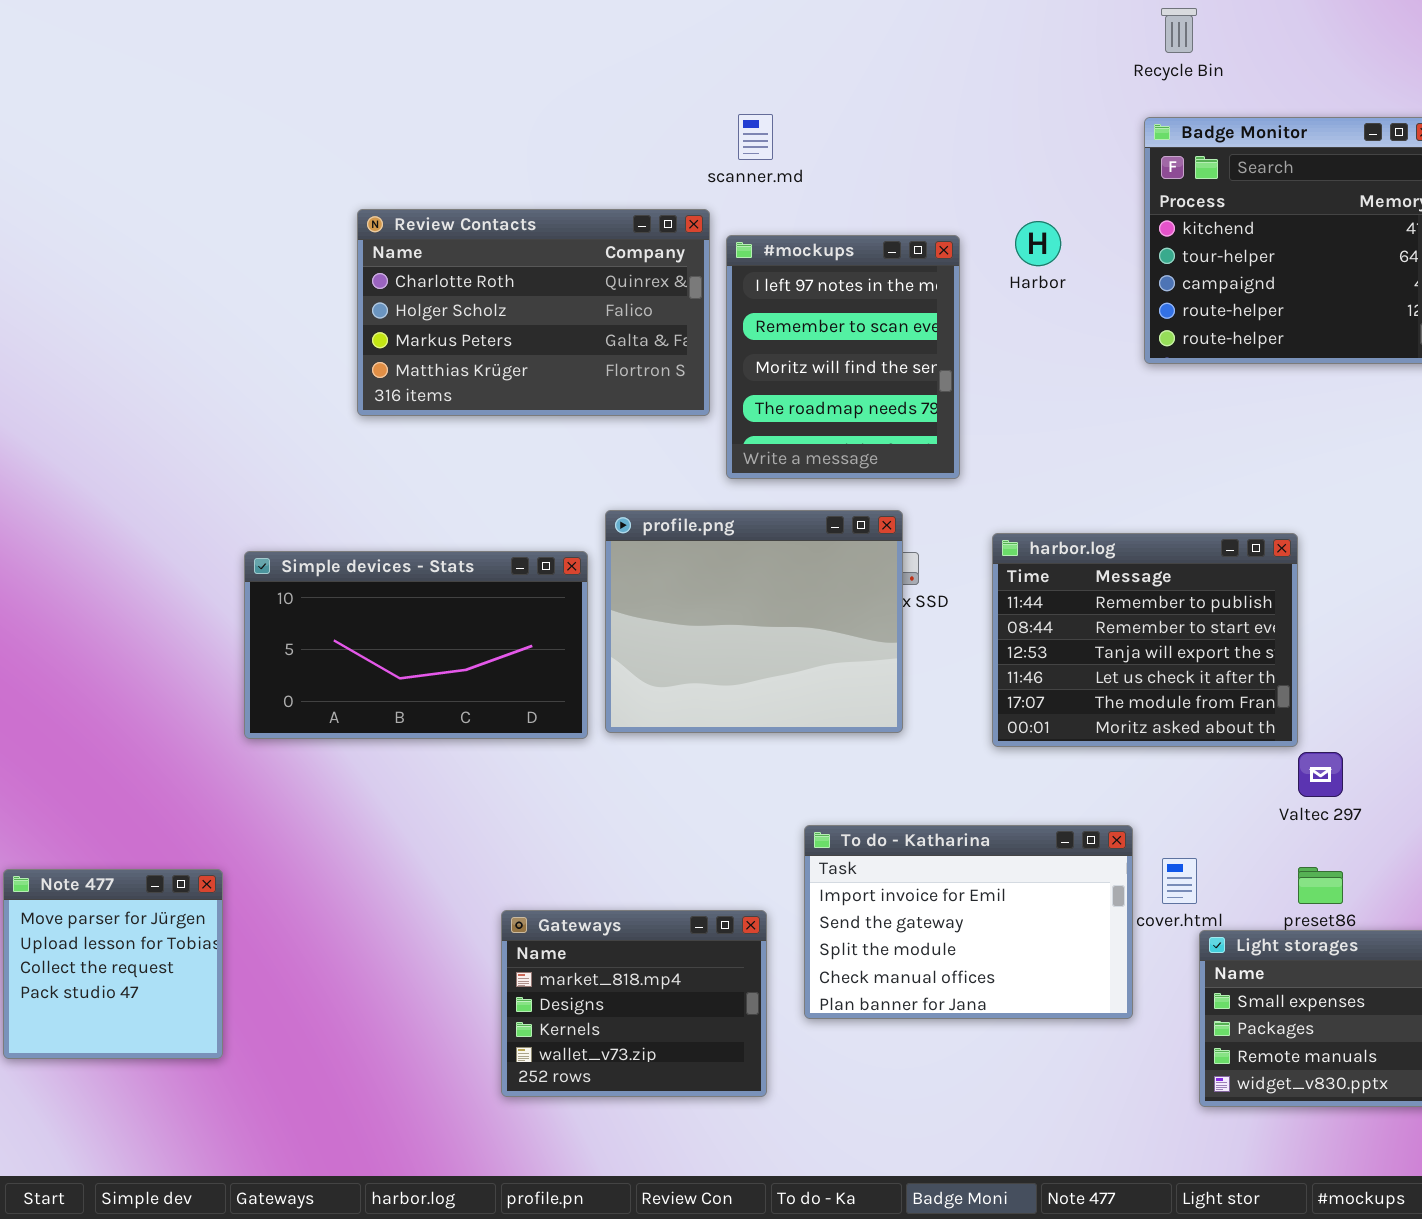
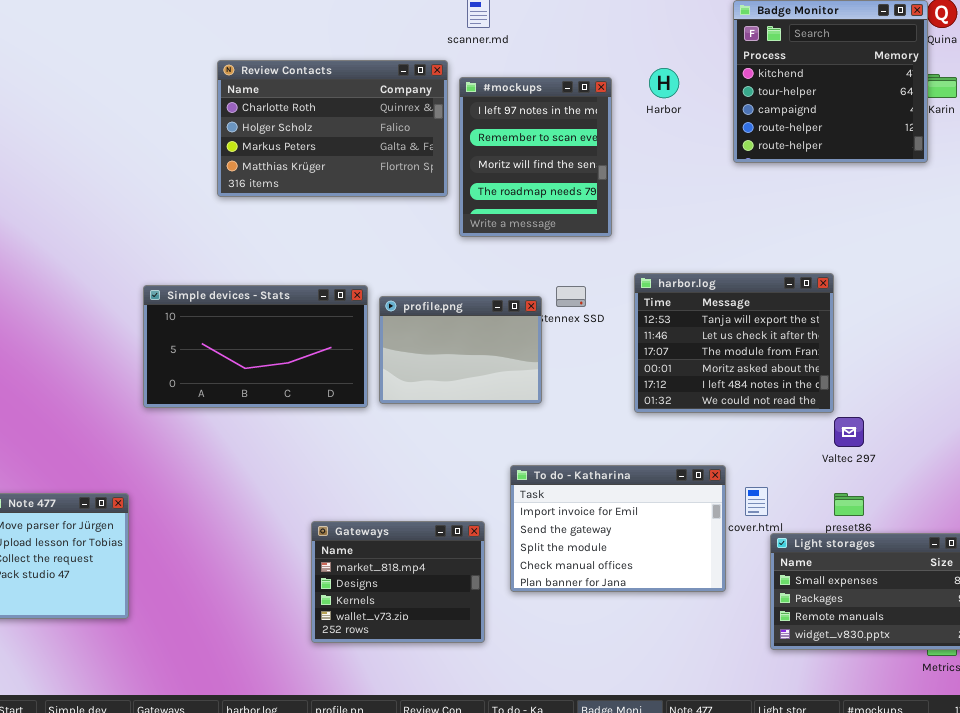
profile.png: [605,510,903,733] -> [379,296,542,404], resized
harbor.log: [992,533,1298,747] -> [634,273,834,413], scrolled down 2 rows

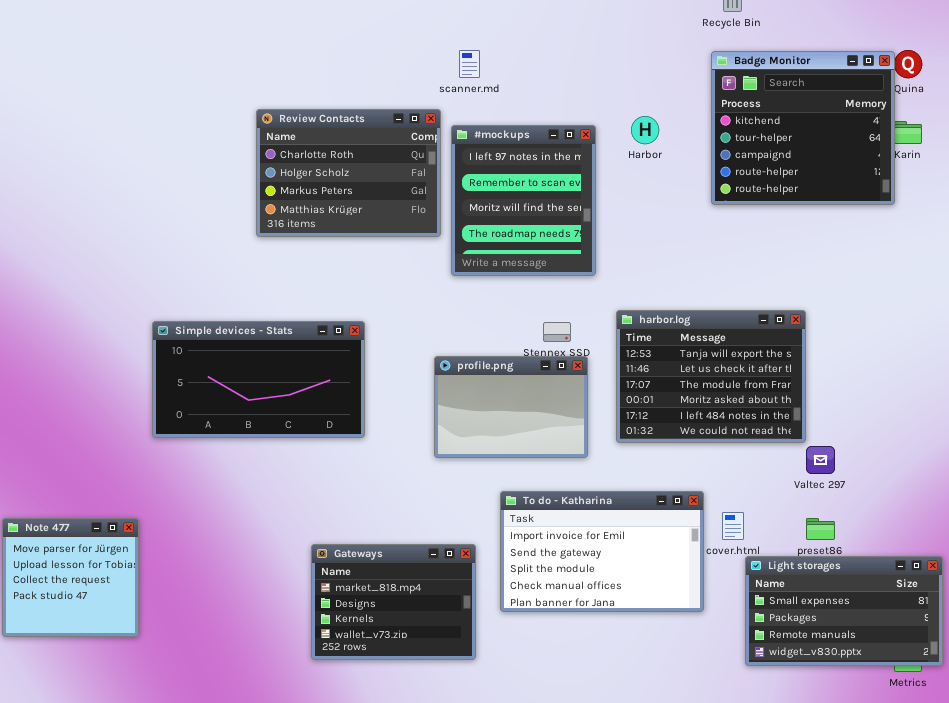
Review Contacts: [217,60,448,197] -> [256,109,441,237], resized
profile.png: [379,296,542,404] -> [434,356,588,458], moved

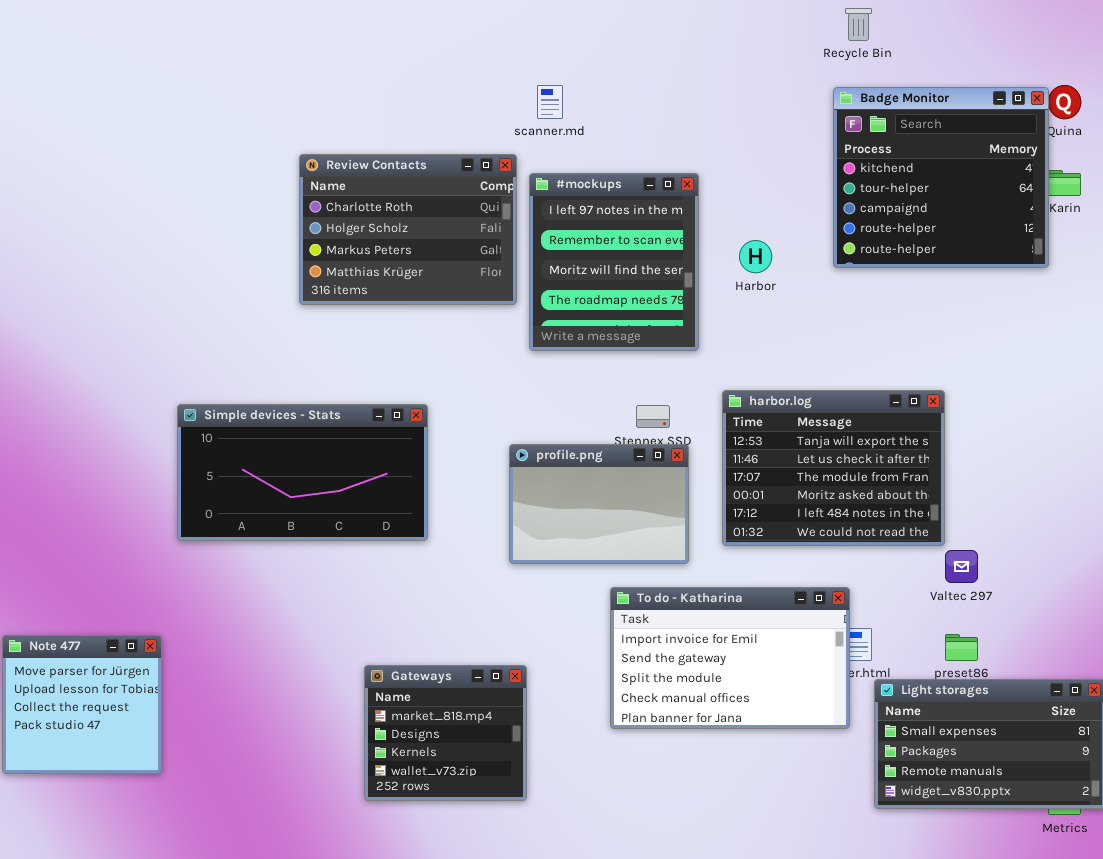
Harbor: [631,116,659,144] -> [739,240,772,273], moved
To do - Katharina: [500,491,704,612] -> [610,587,850,729], moved
Gateways: [311,544,476,660] -> [364,665,527,801], resized

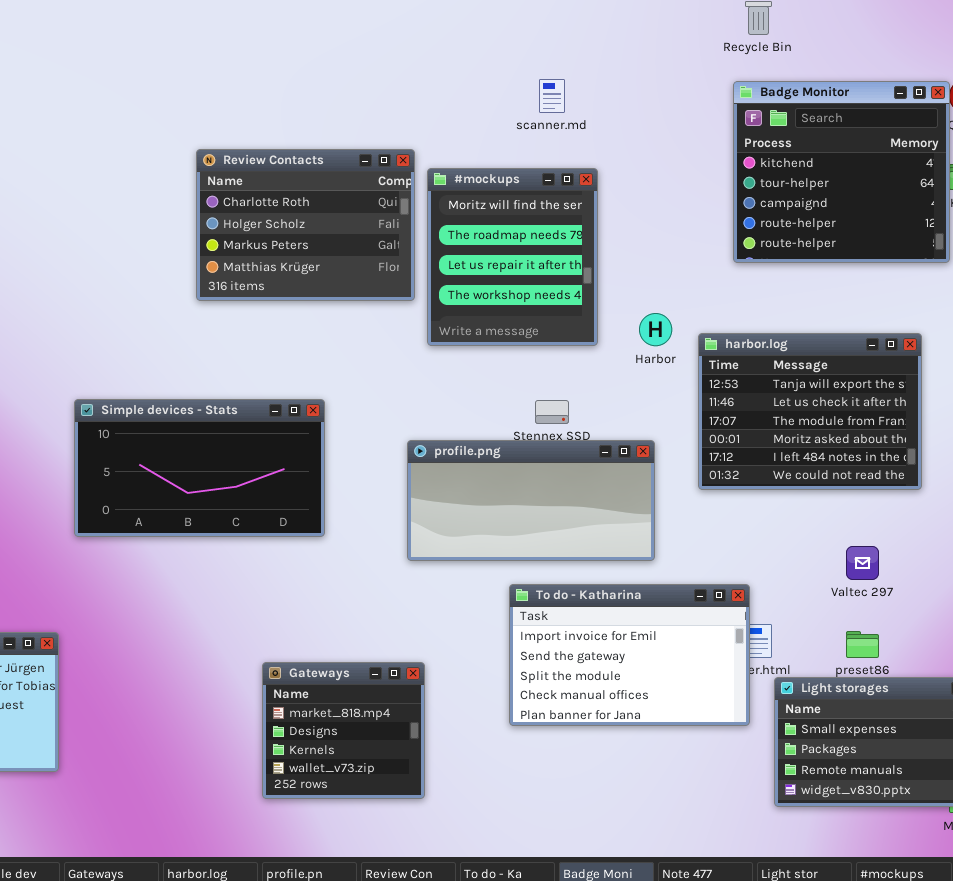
scanner.md: [537,85,563,119] -> [539,79,565,113], moved
#mockups: [529,173,699,351] -> [427,168,598,346], scrolled down 2 rows
Harbor: [739,240,772,273] -> [639,313,672,346], moved
harbor.log: [722,390,945,546] -> [698,333,922,490], moved
profile.png: [509,444,689,564] -> [407,440,655,561], resized

